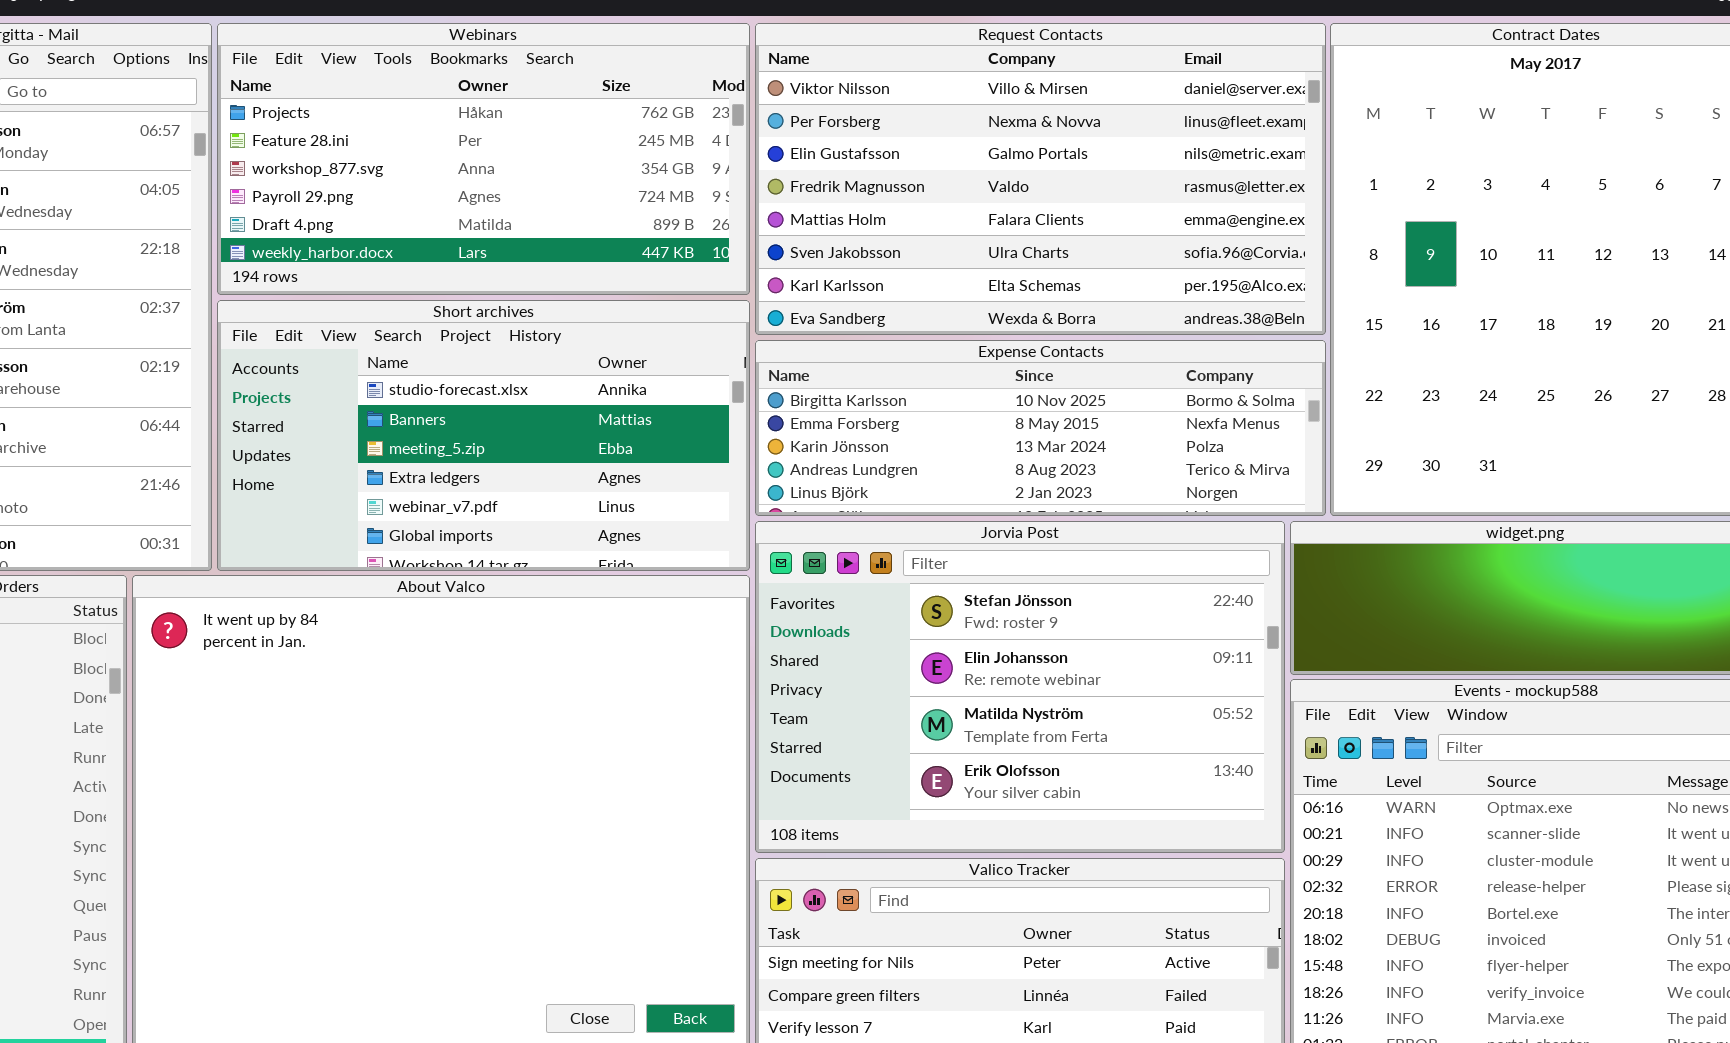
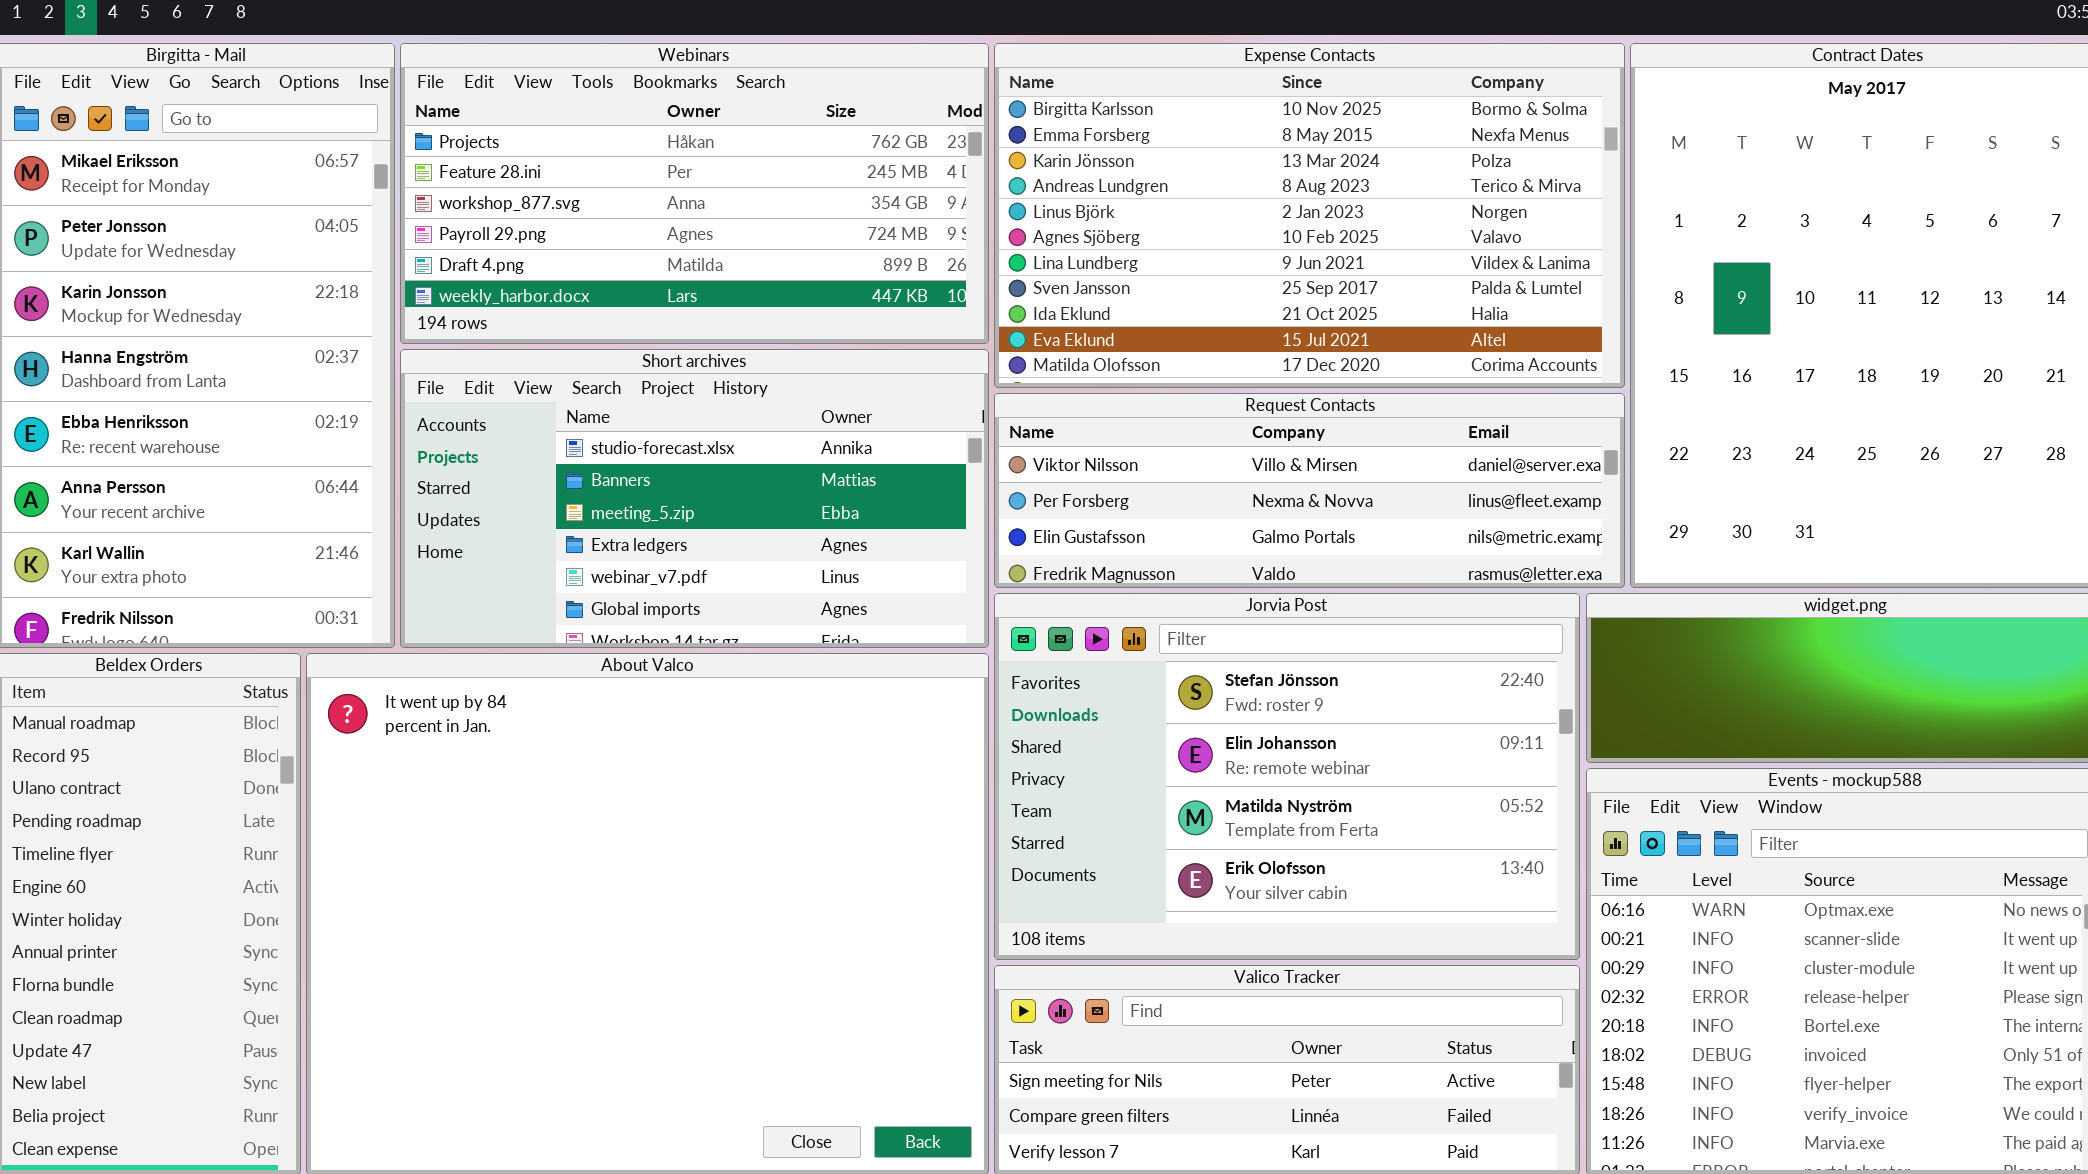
Request Contacts: [755,23,1326,335] -> [994,393,1625,588], moved, resized
Expense Contacts: [755,340,1326,516] -> [994,43,1625,388], moved, resized

